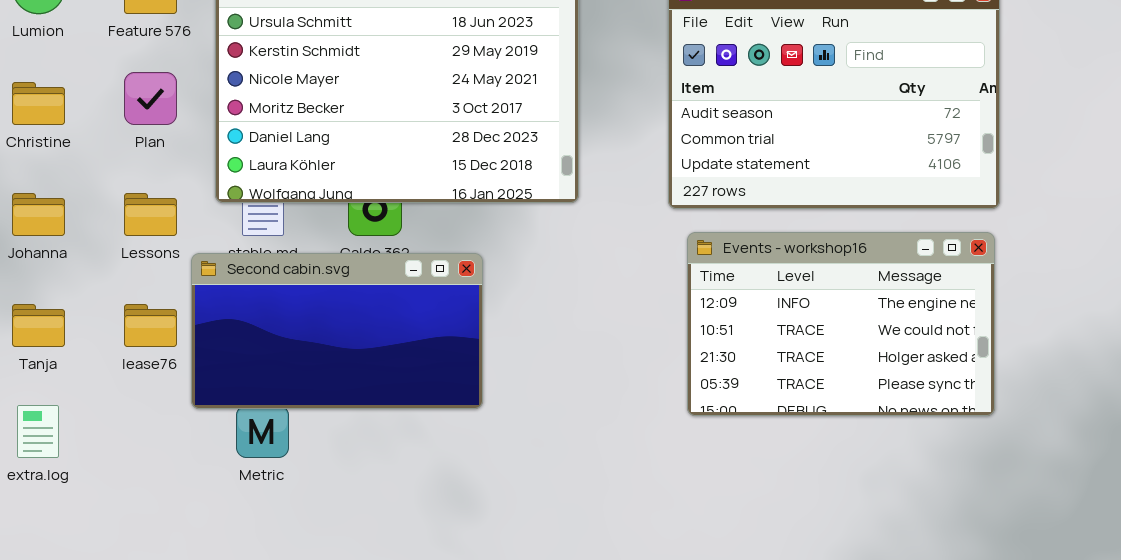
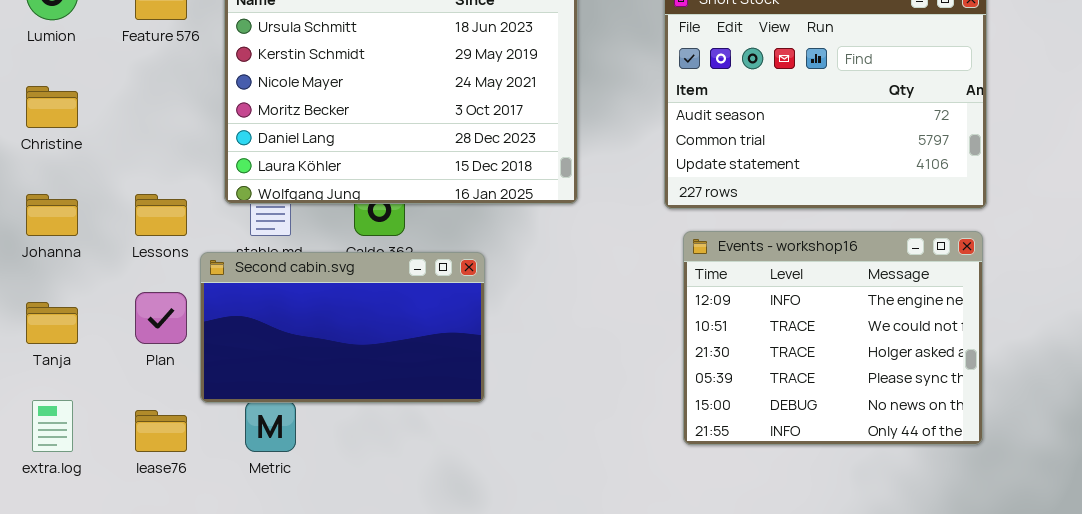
Plan: [124,72,177,125] -> [135,292,187,344], moved
Events - workshop16: [687,232,995,416] -> [683,231,983,445], resized
lease76: [124,304,177,347] -> [135,410,187,452], moved

